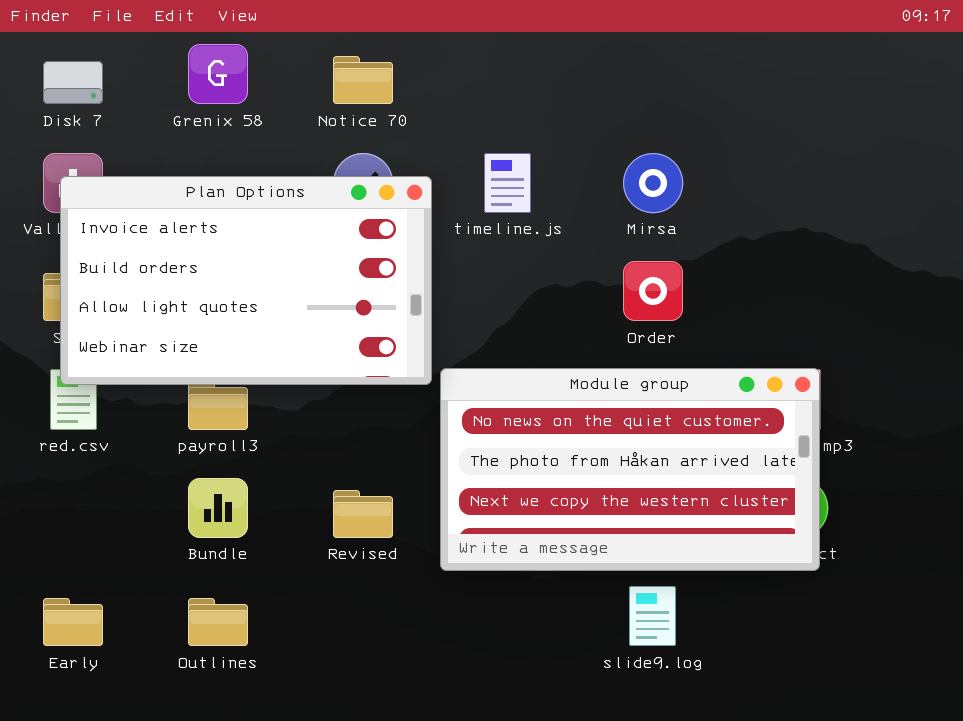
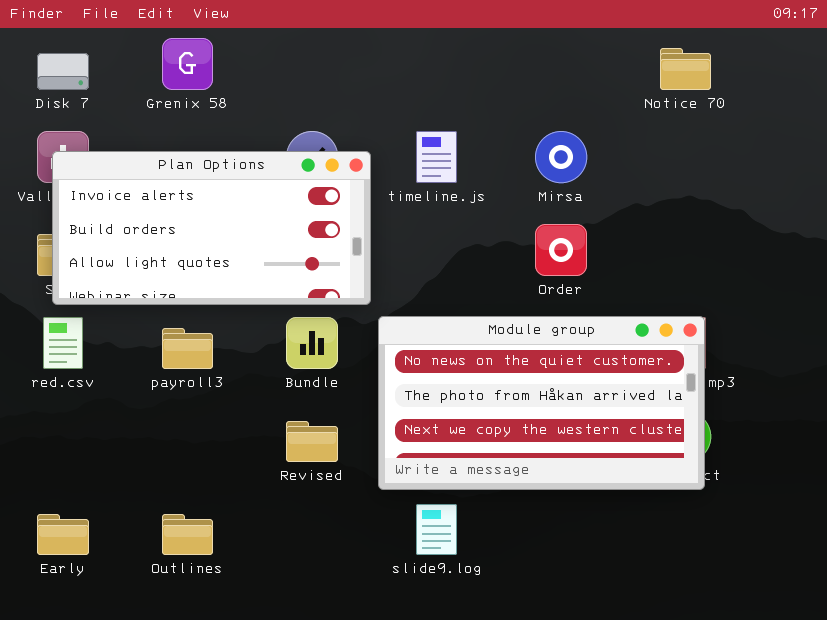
Notice 70: [333,56,393,104] -> [660,48,711,90], moved
Plan Options: [60,176,432,385] -> [52,151,371,305], resized
Bundle: [188,478,248,538] -> [286,317,338,369], moved
slide9.log: [629,586,676,646] -> [416,504,457,555], moved

